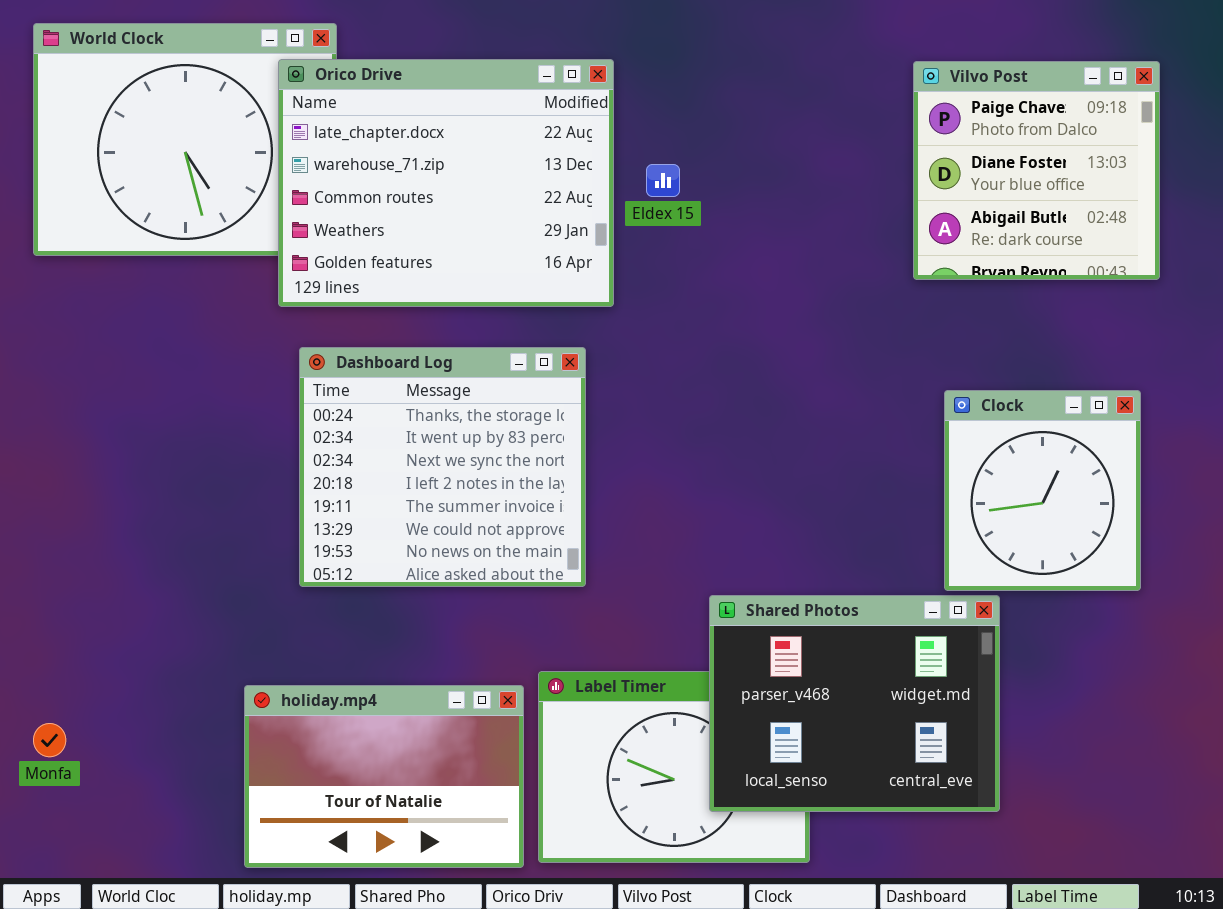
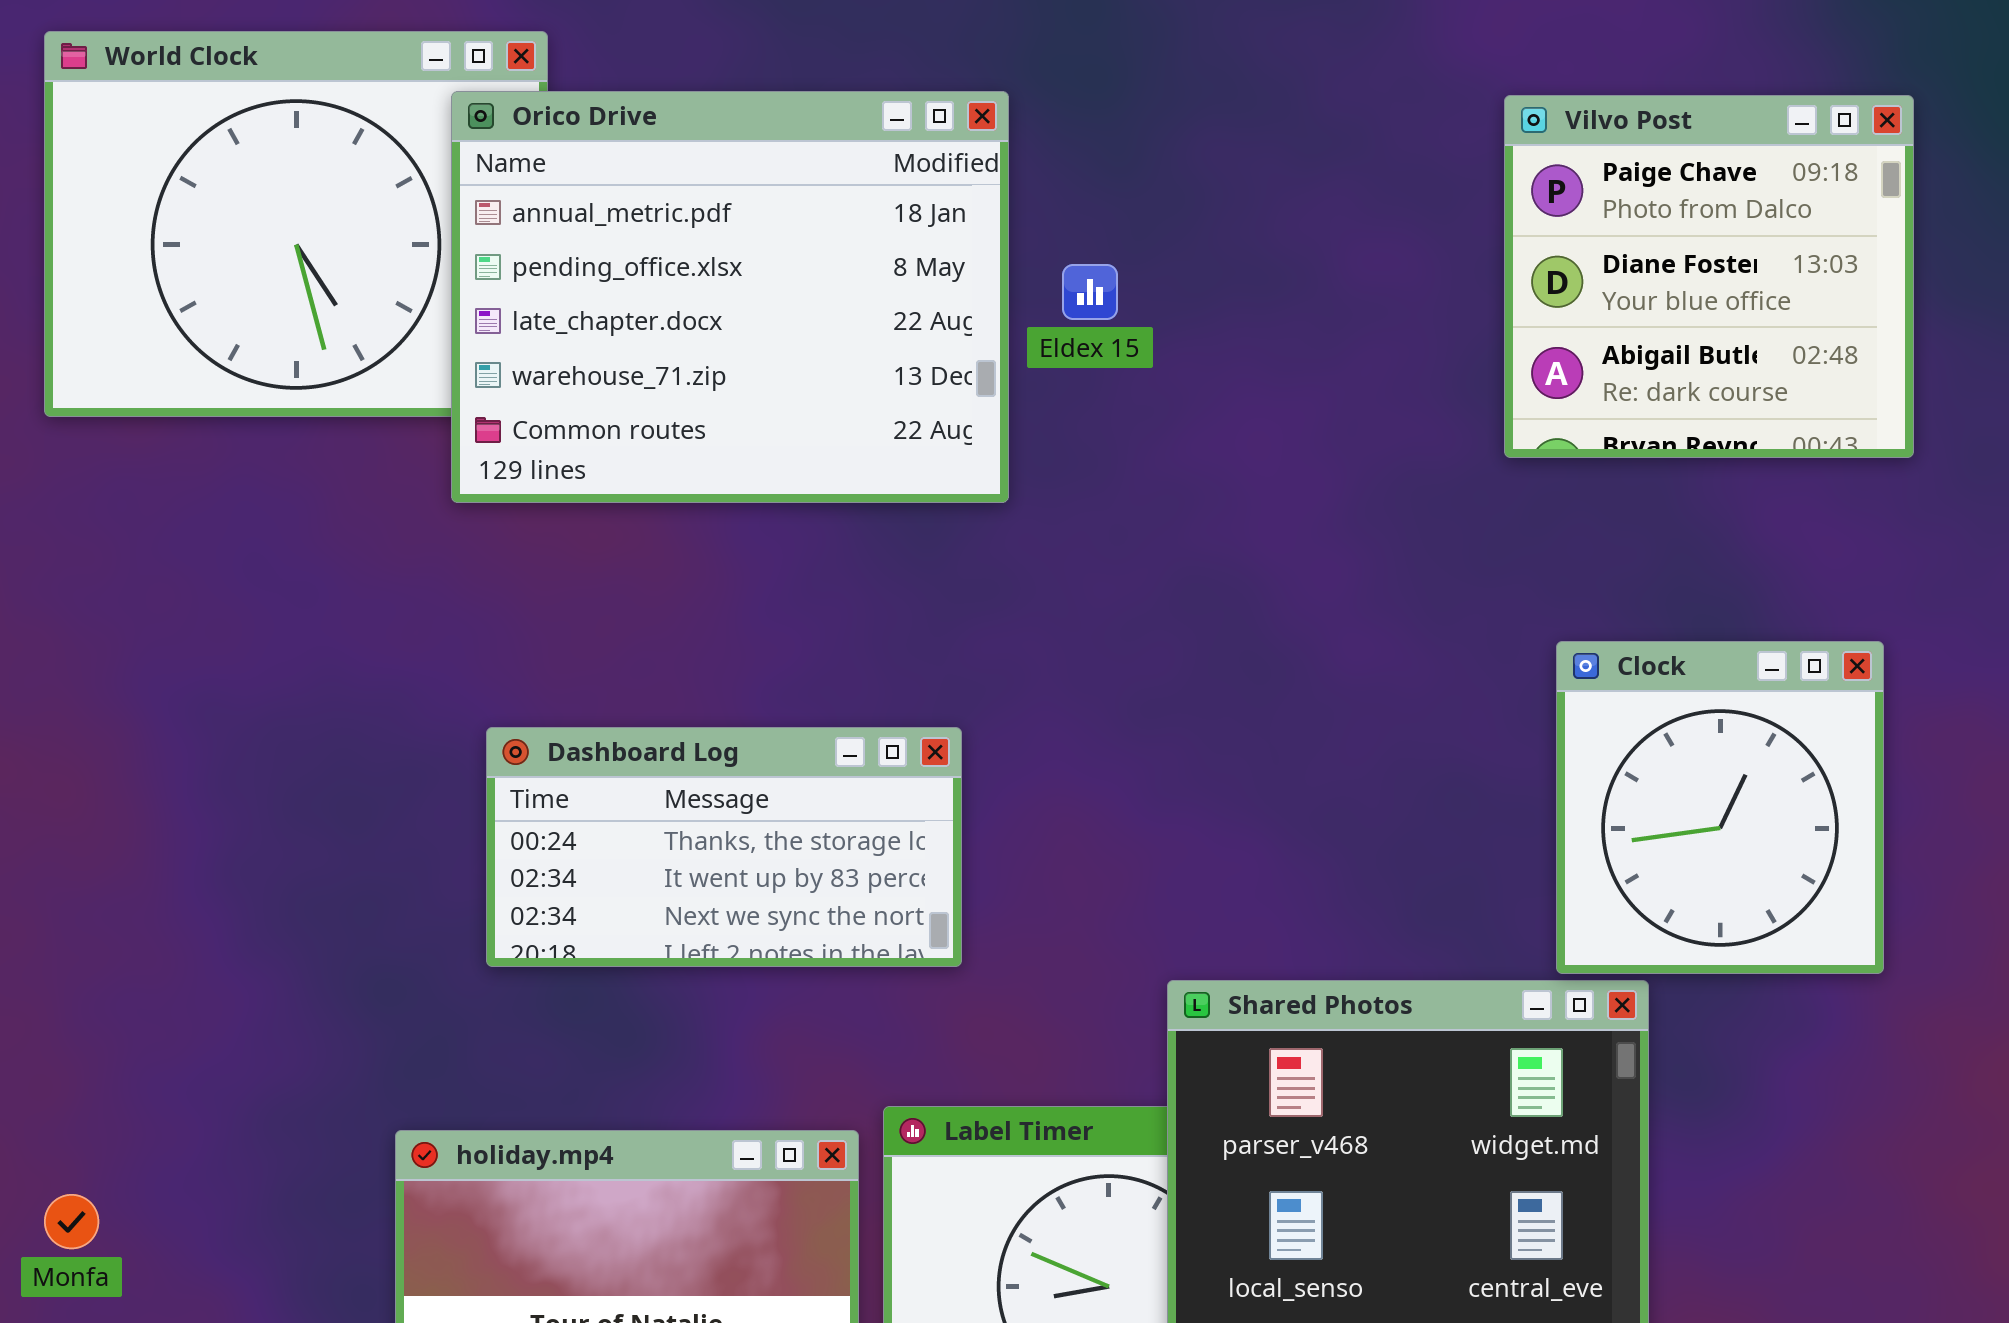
Orico Drive: [278,59,614,307] -> [451,91,1009,503], scrolled up 2 rows
Dashboard Log: [299,347,586,587] -> [486,727,962,967], resized

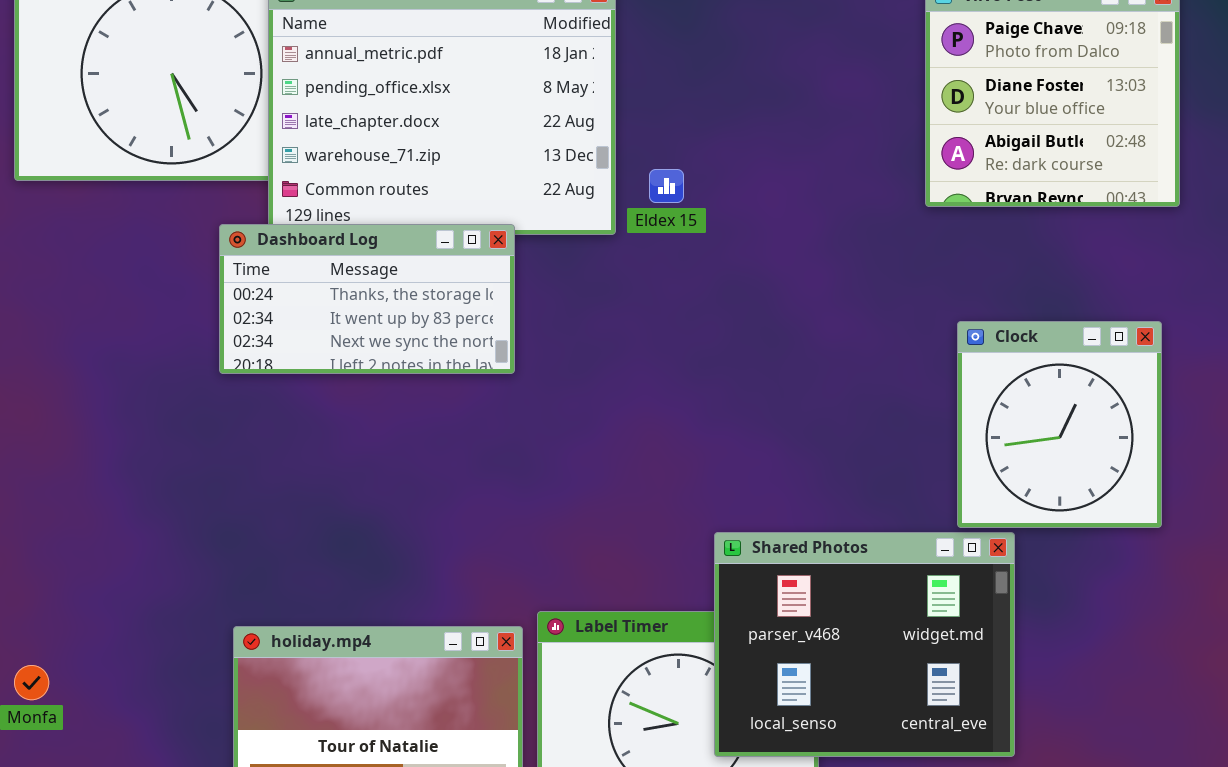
Eldex 15: [1062,264,1118,320] -> [649,169,684,203], moved
Dashboard Log: [486,727,962,967] -> [219,224,515,374], moved

